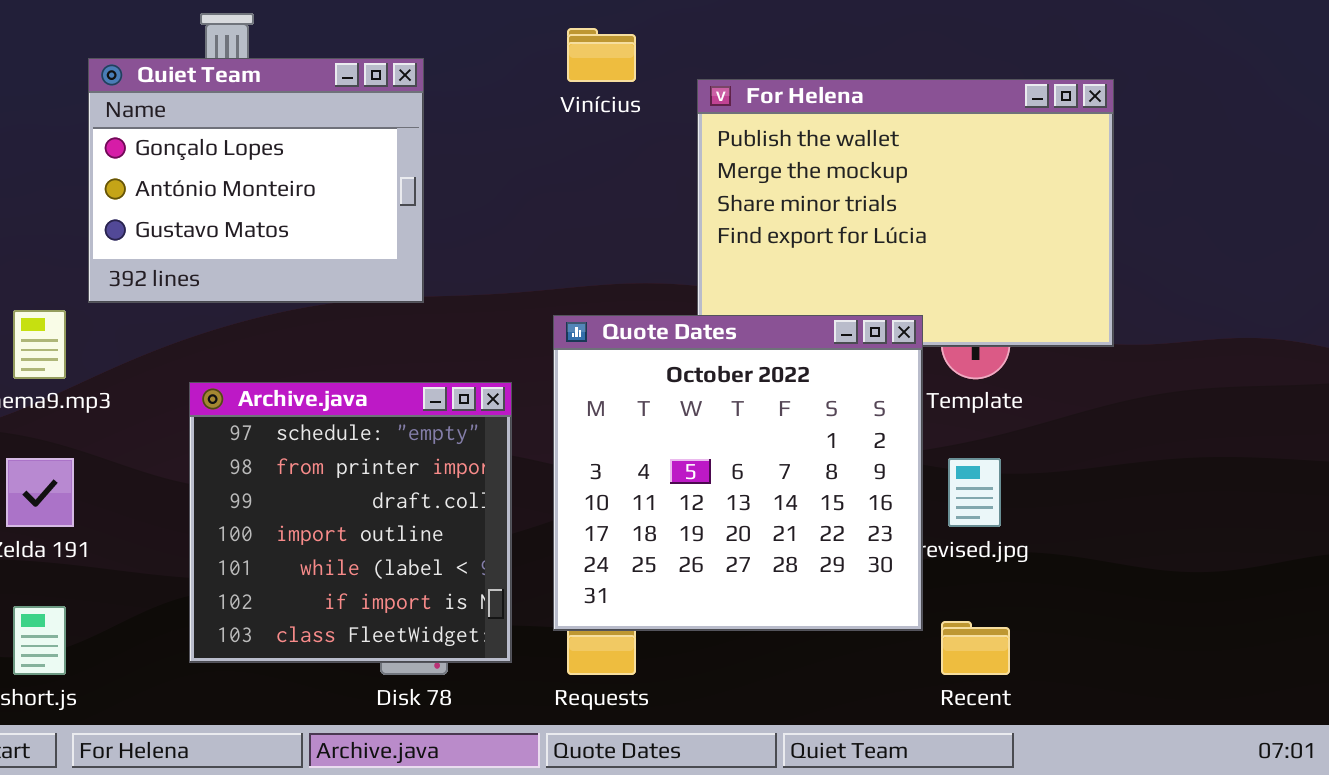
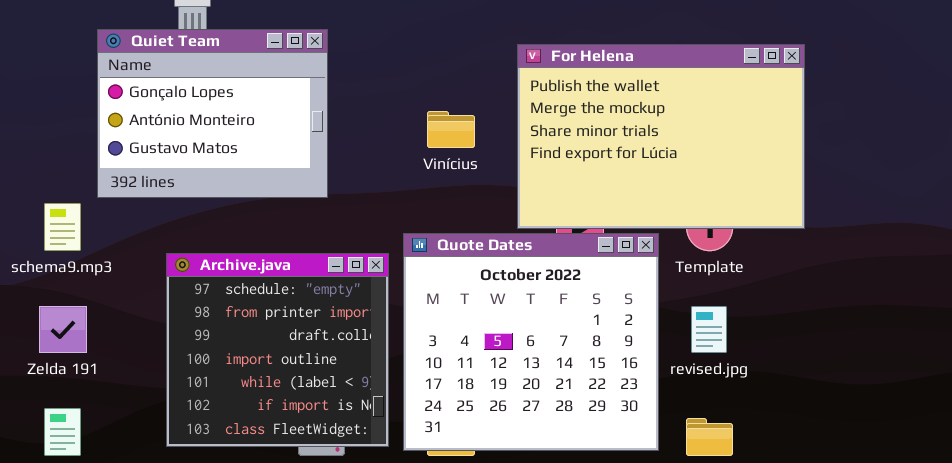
Vinícius: [567,28,636,82] -> [427,111,475,148], moved
Quote Dates: [553,315,923,631] -> [403,233,659,451], moved

